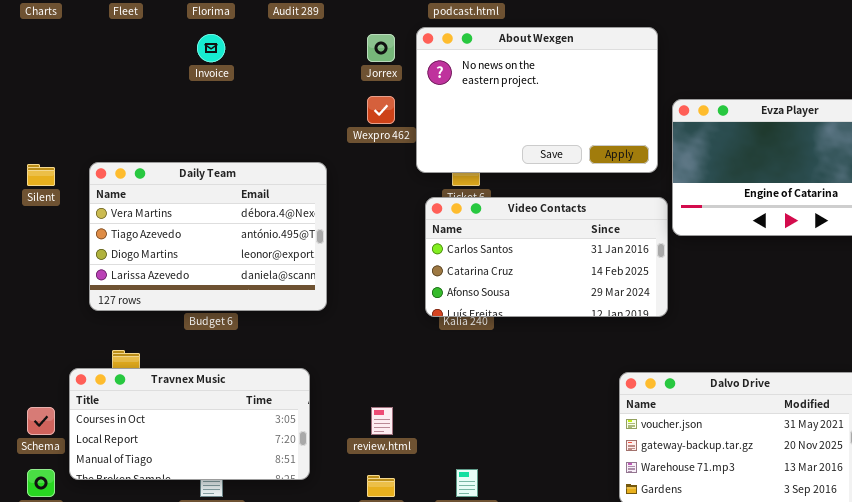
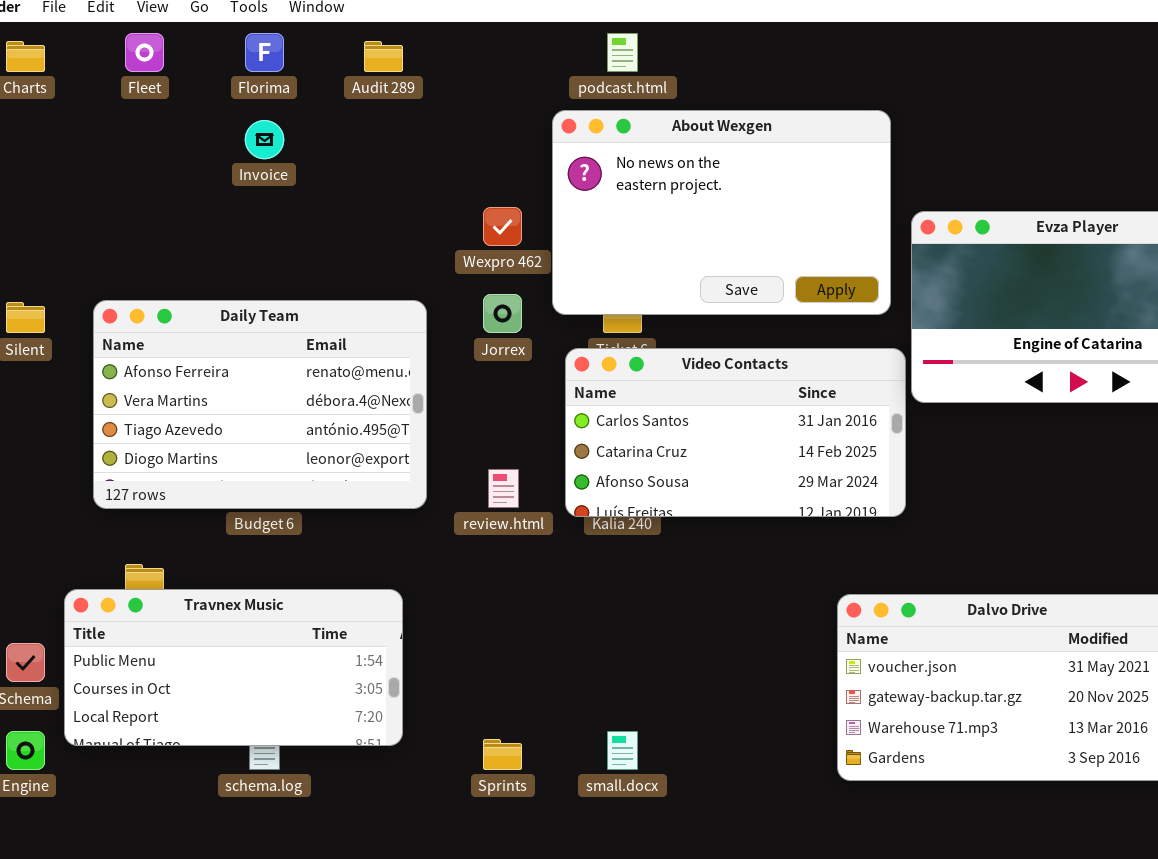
Jorrex: [367,34,395,62] -> [483,294,522,333], moved
Daily Team: [89,162,327,311] -> [93,300,427,509], scrolled up 1 row
Travnex Music: [69,368,310,480] -> [64,589,403,746], scrolled up 1 row
review.html: [371,407,393,435] -> [488,469,519,508], moved

